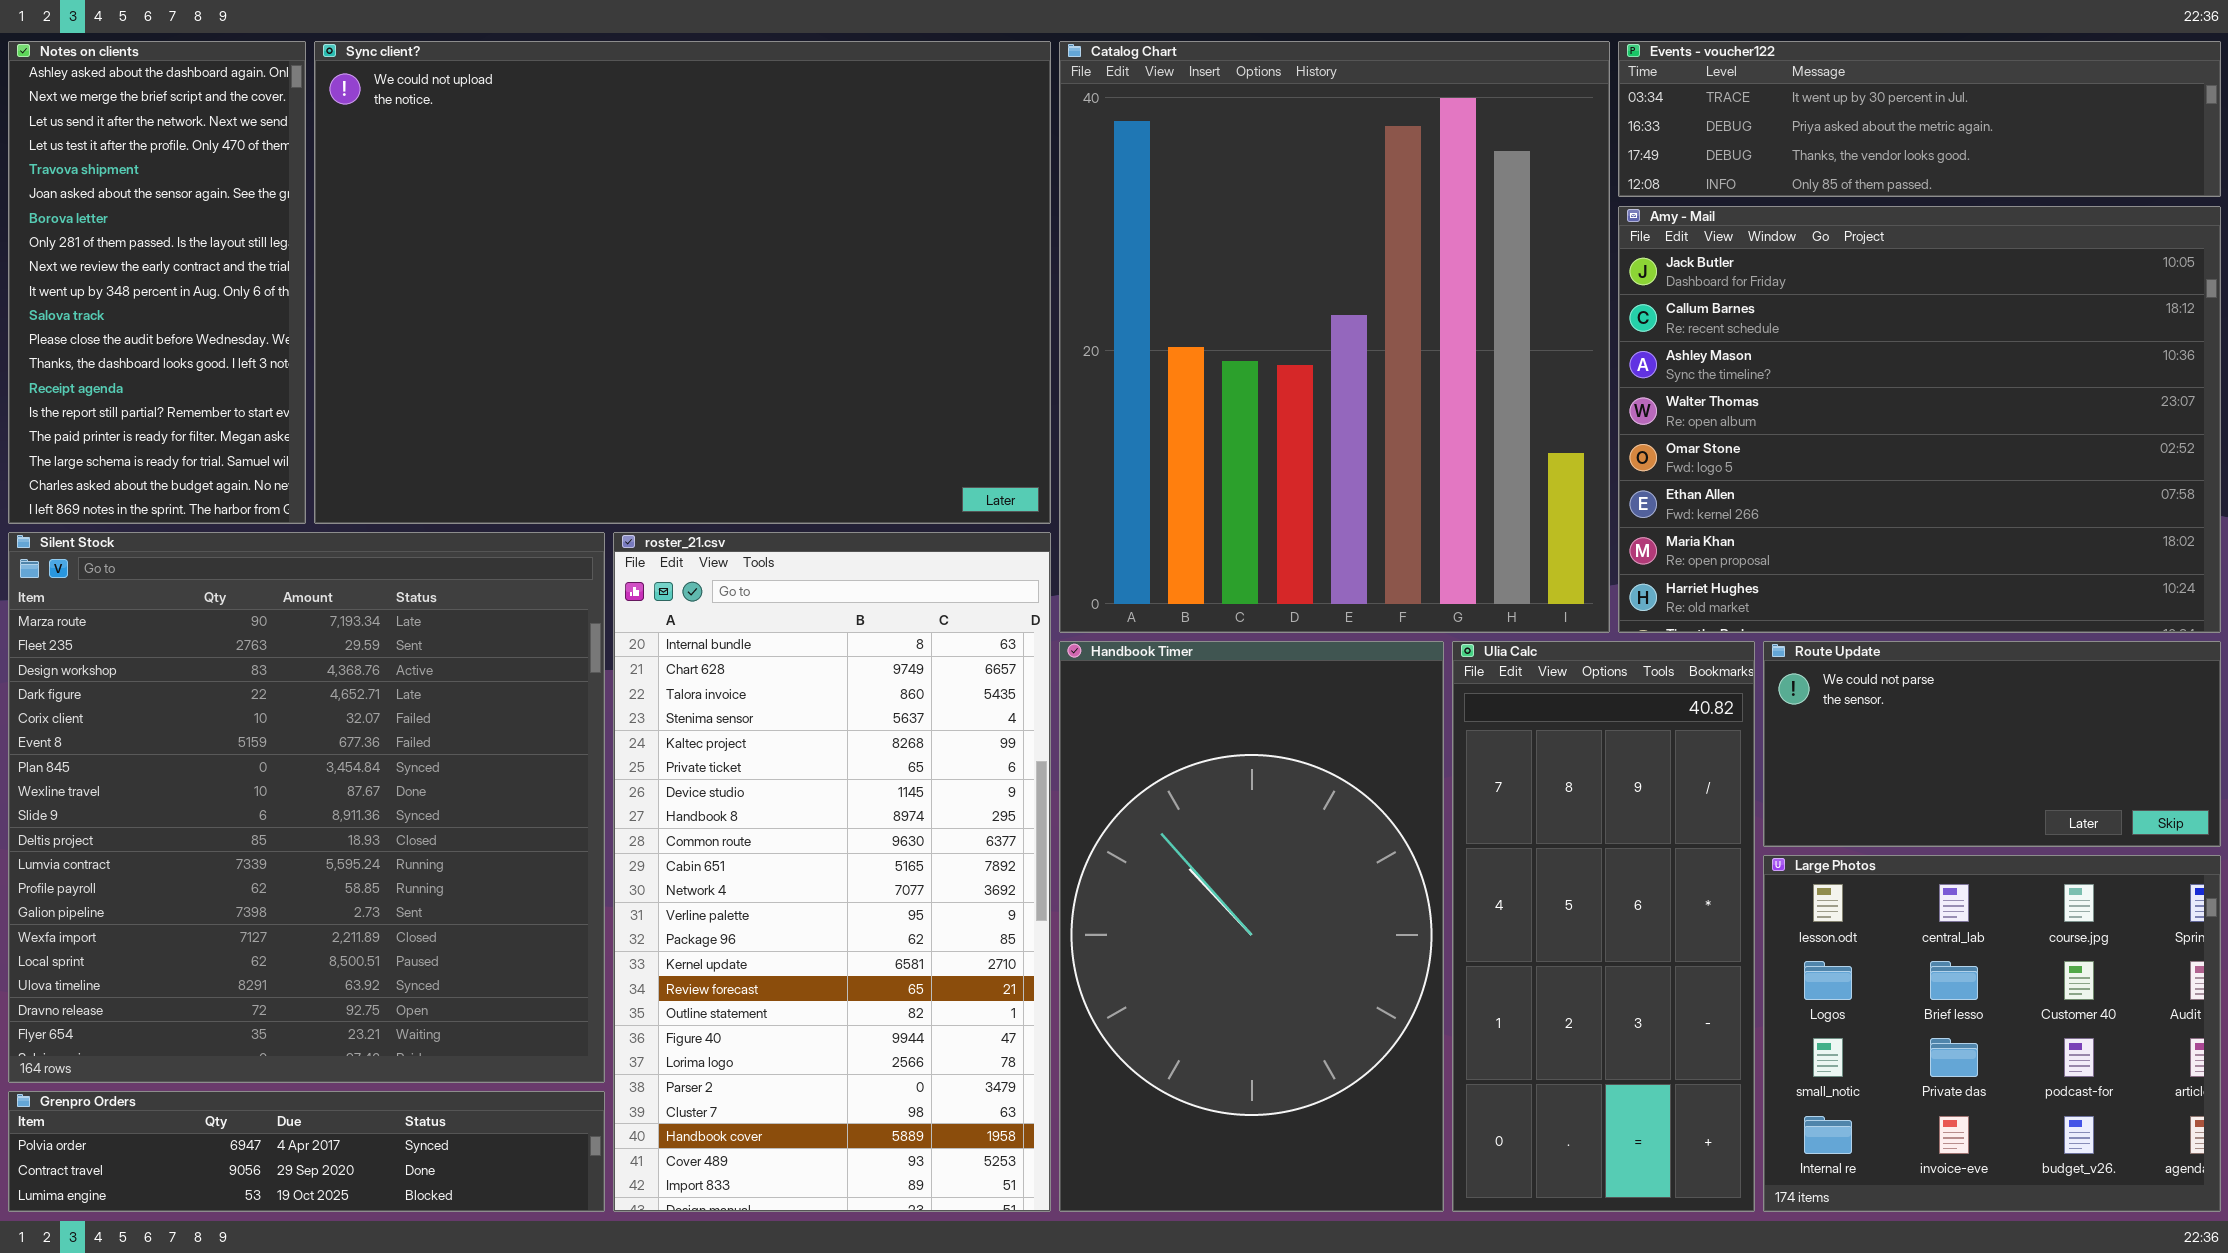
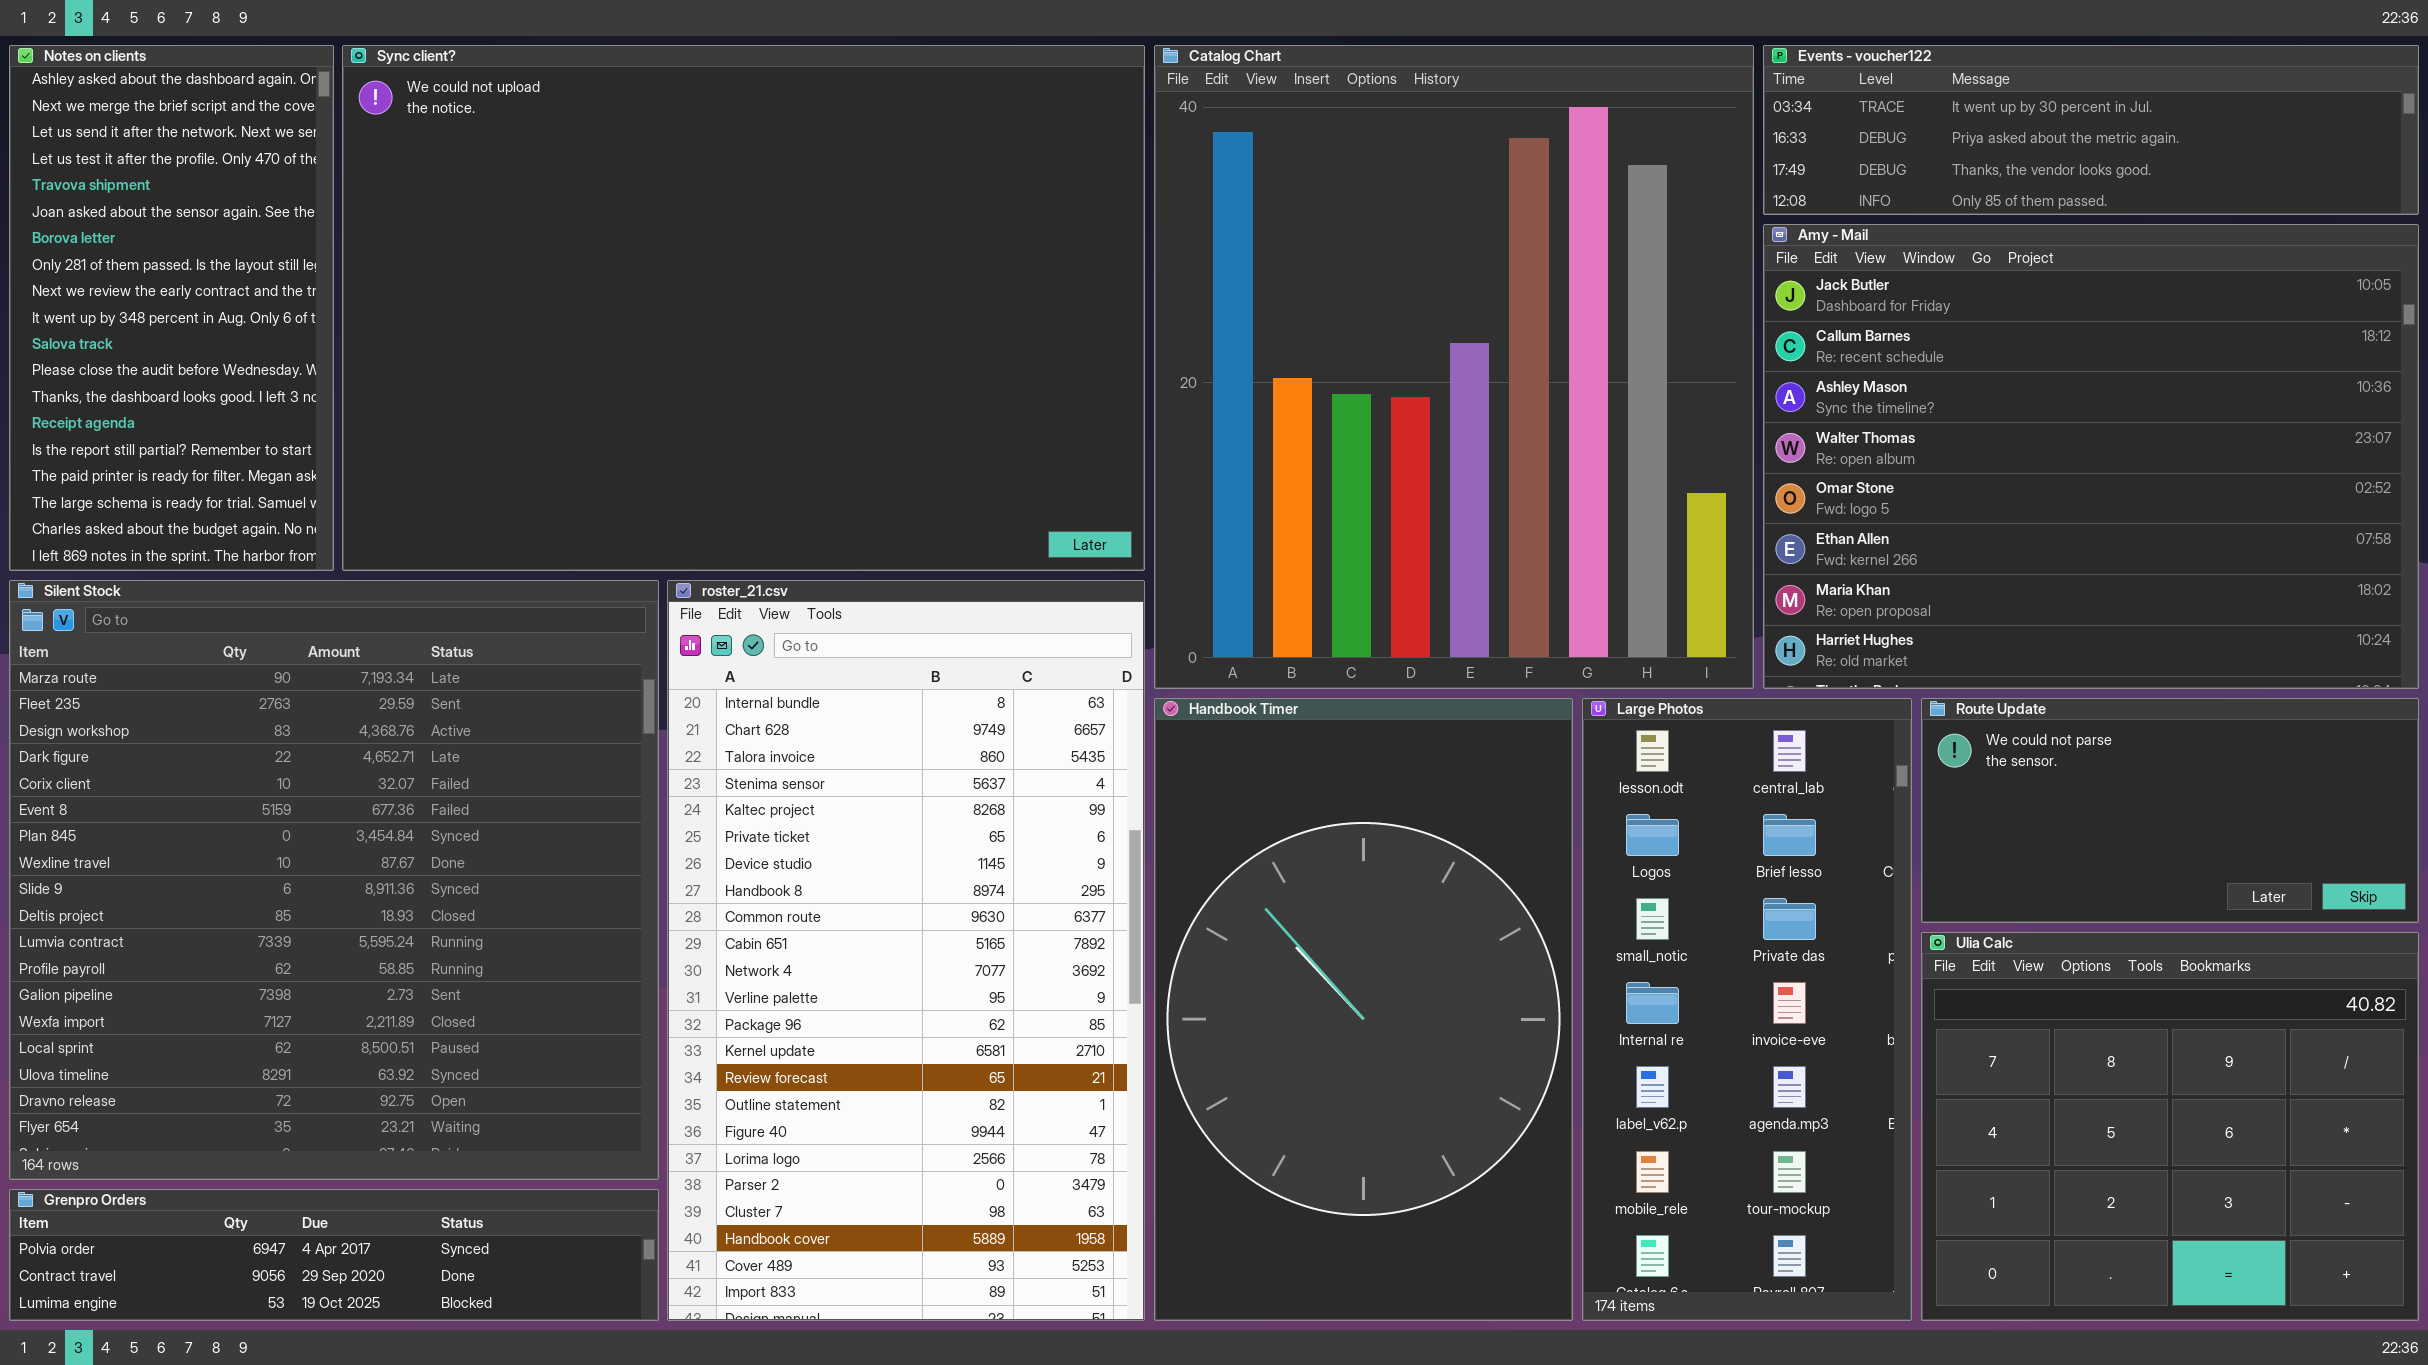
Ulia Calc: [1452,641,1755,1212] -> [1921,932,2419,1321], moved, resized
Large Photos: [1763,855,2221,1212] -> [1582,698,1912,1321], moved, resized

